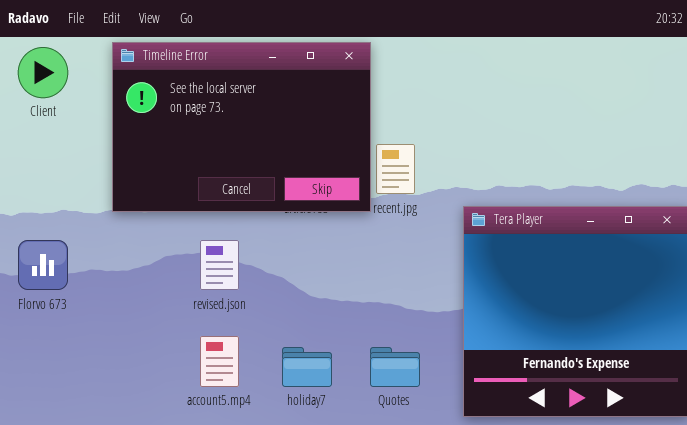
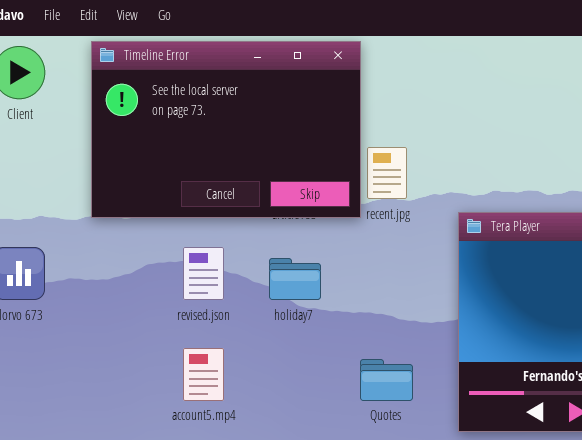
holiday7: [282,347,332,387] -> [269,258,321,300], moved

